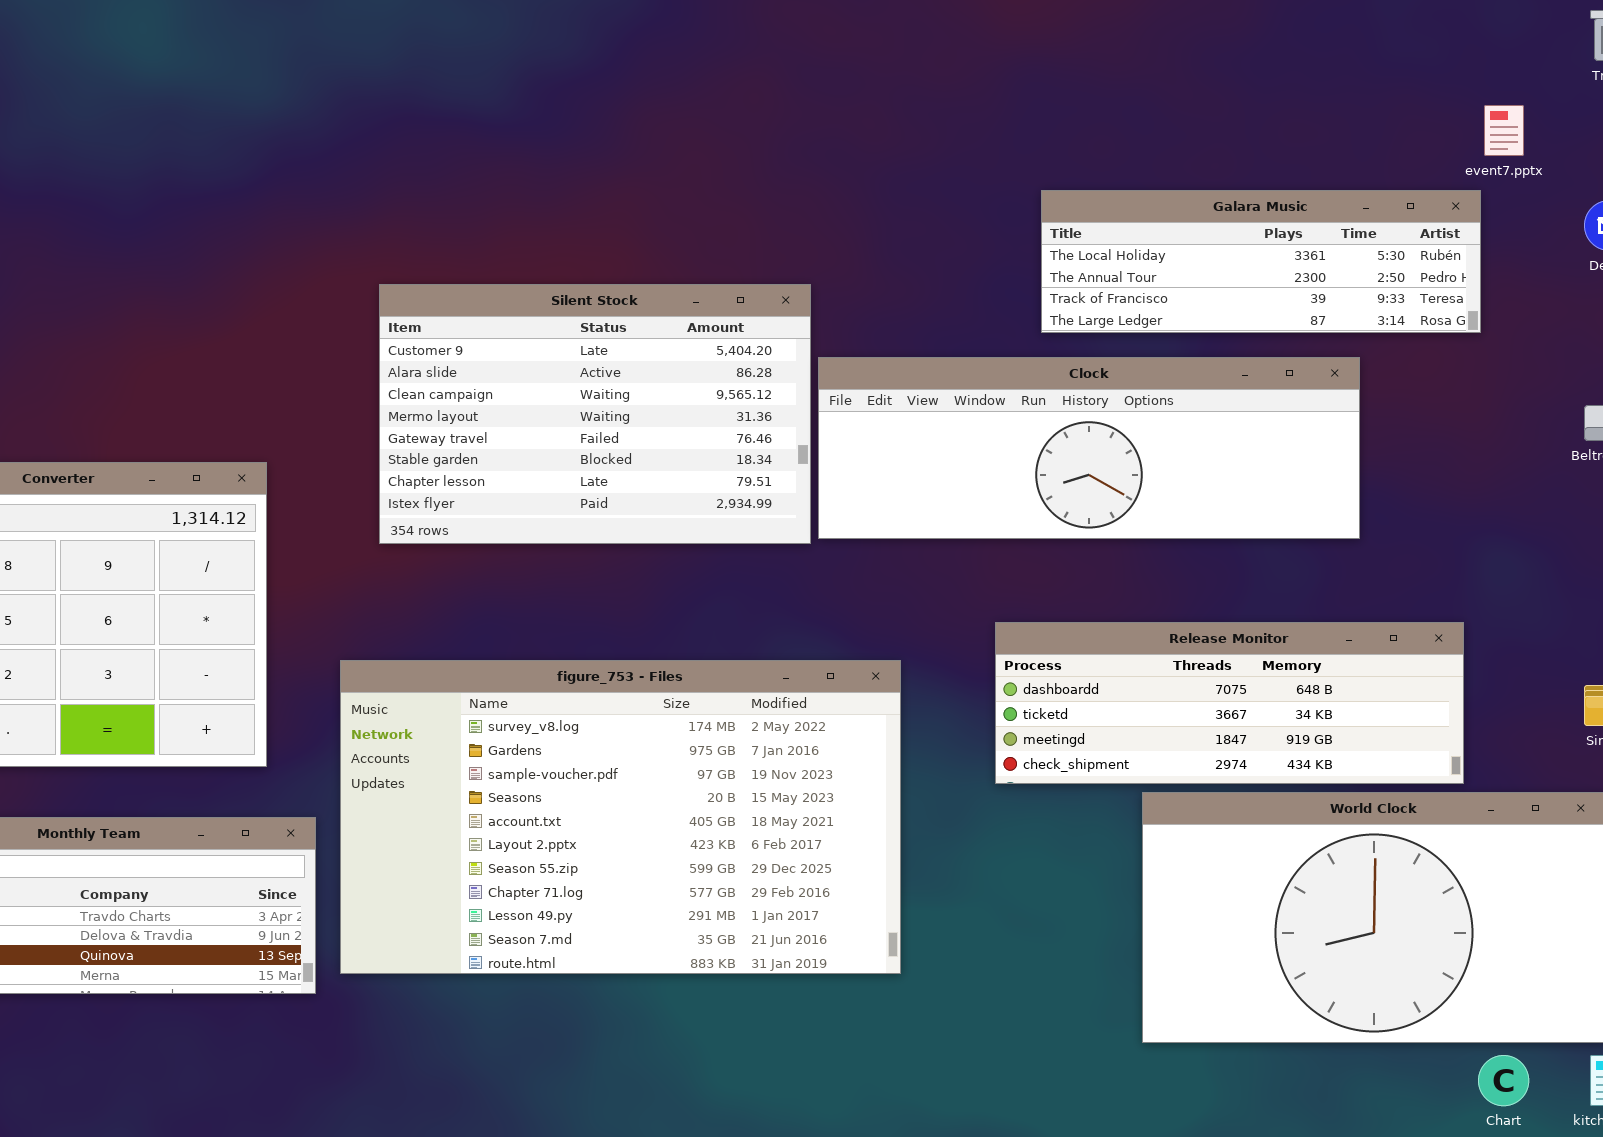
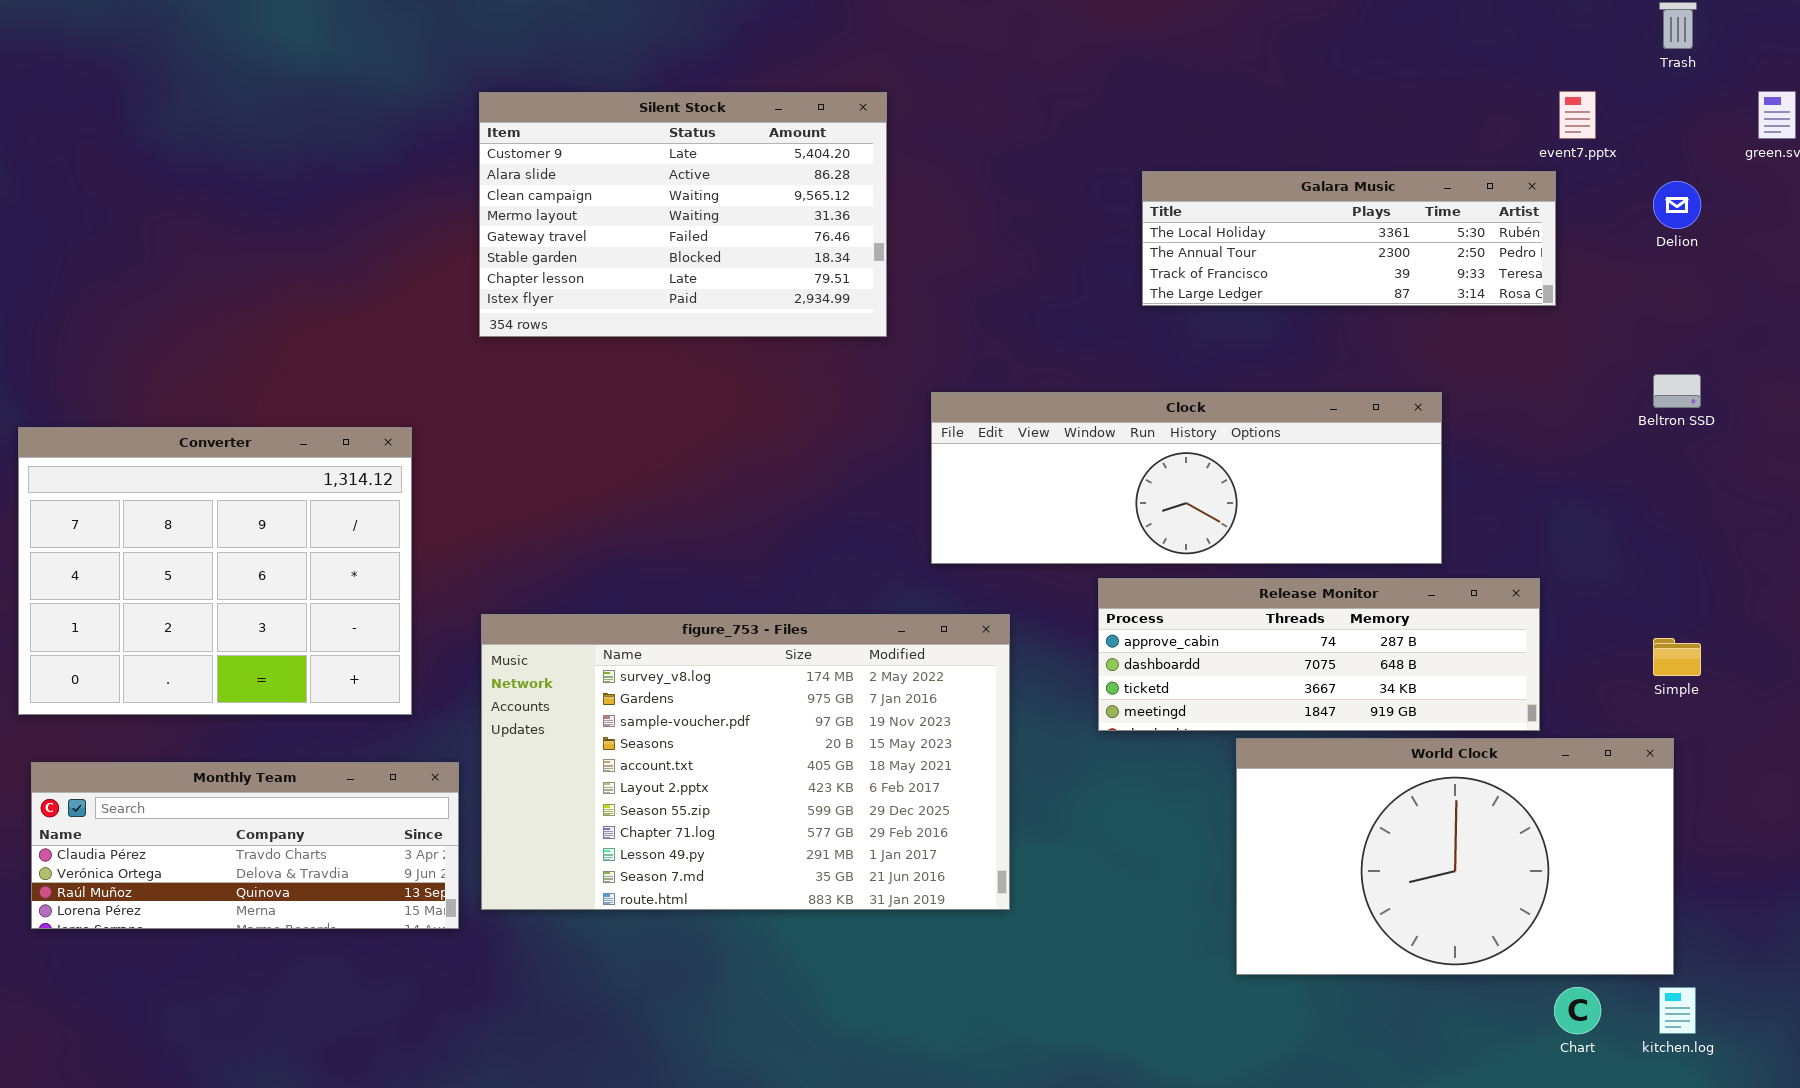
Silent Stock: [379,284,811,544] -> [479,92,887,337], moved
Clock: [818,357,1360,539] -> [931,392,1442,564], moved
Release Monitor: [995,622,1464,784] -> [1098,578,1540,731], scrolled up 1 row

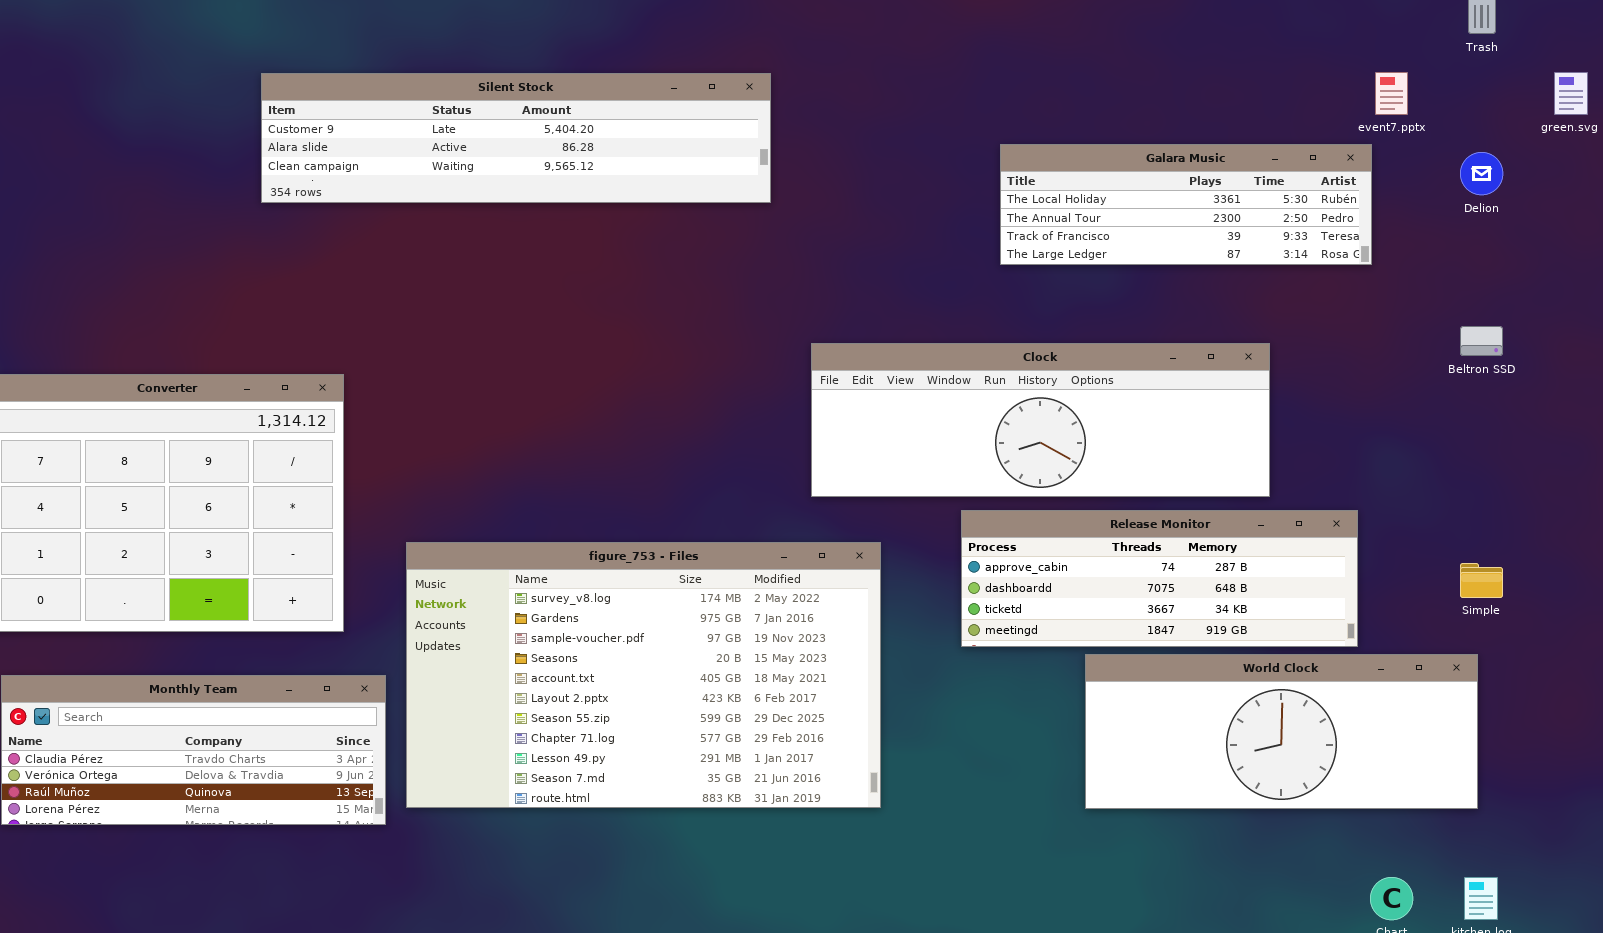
Silent Stock: [479,92,887,337] -> [261,73,771,203], resized
World Clock: [1236,738,1674,975] -> [1085,654,1478,809], resized

